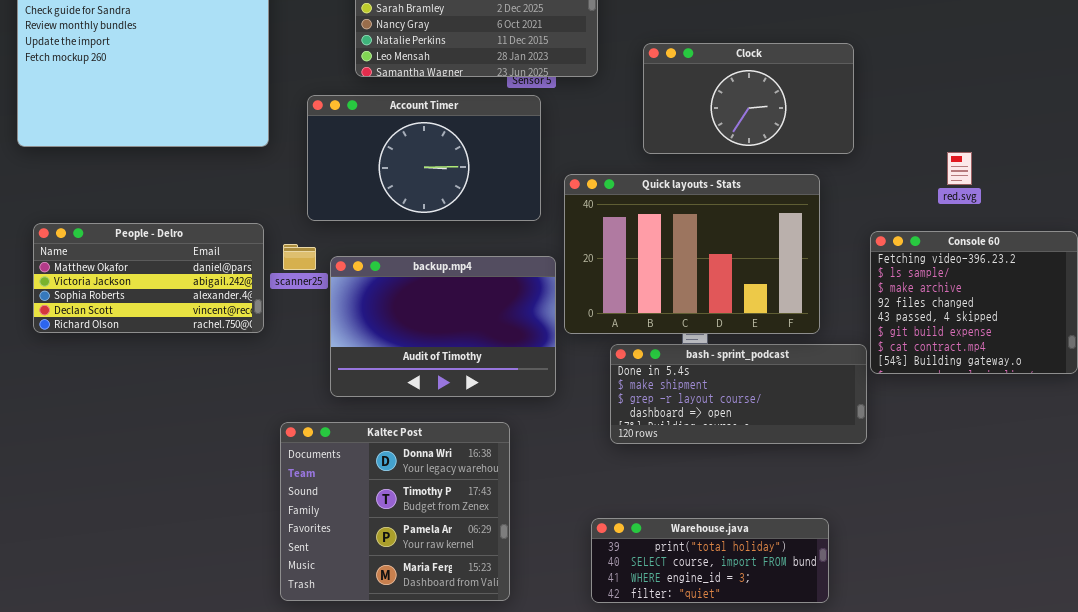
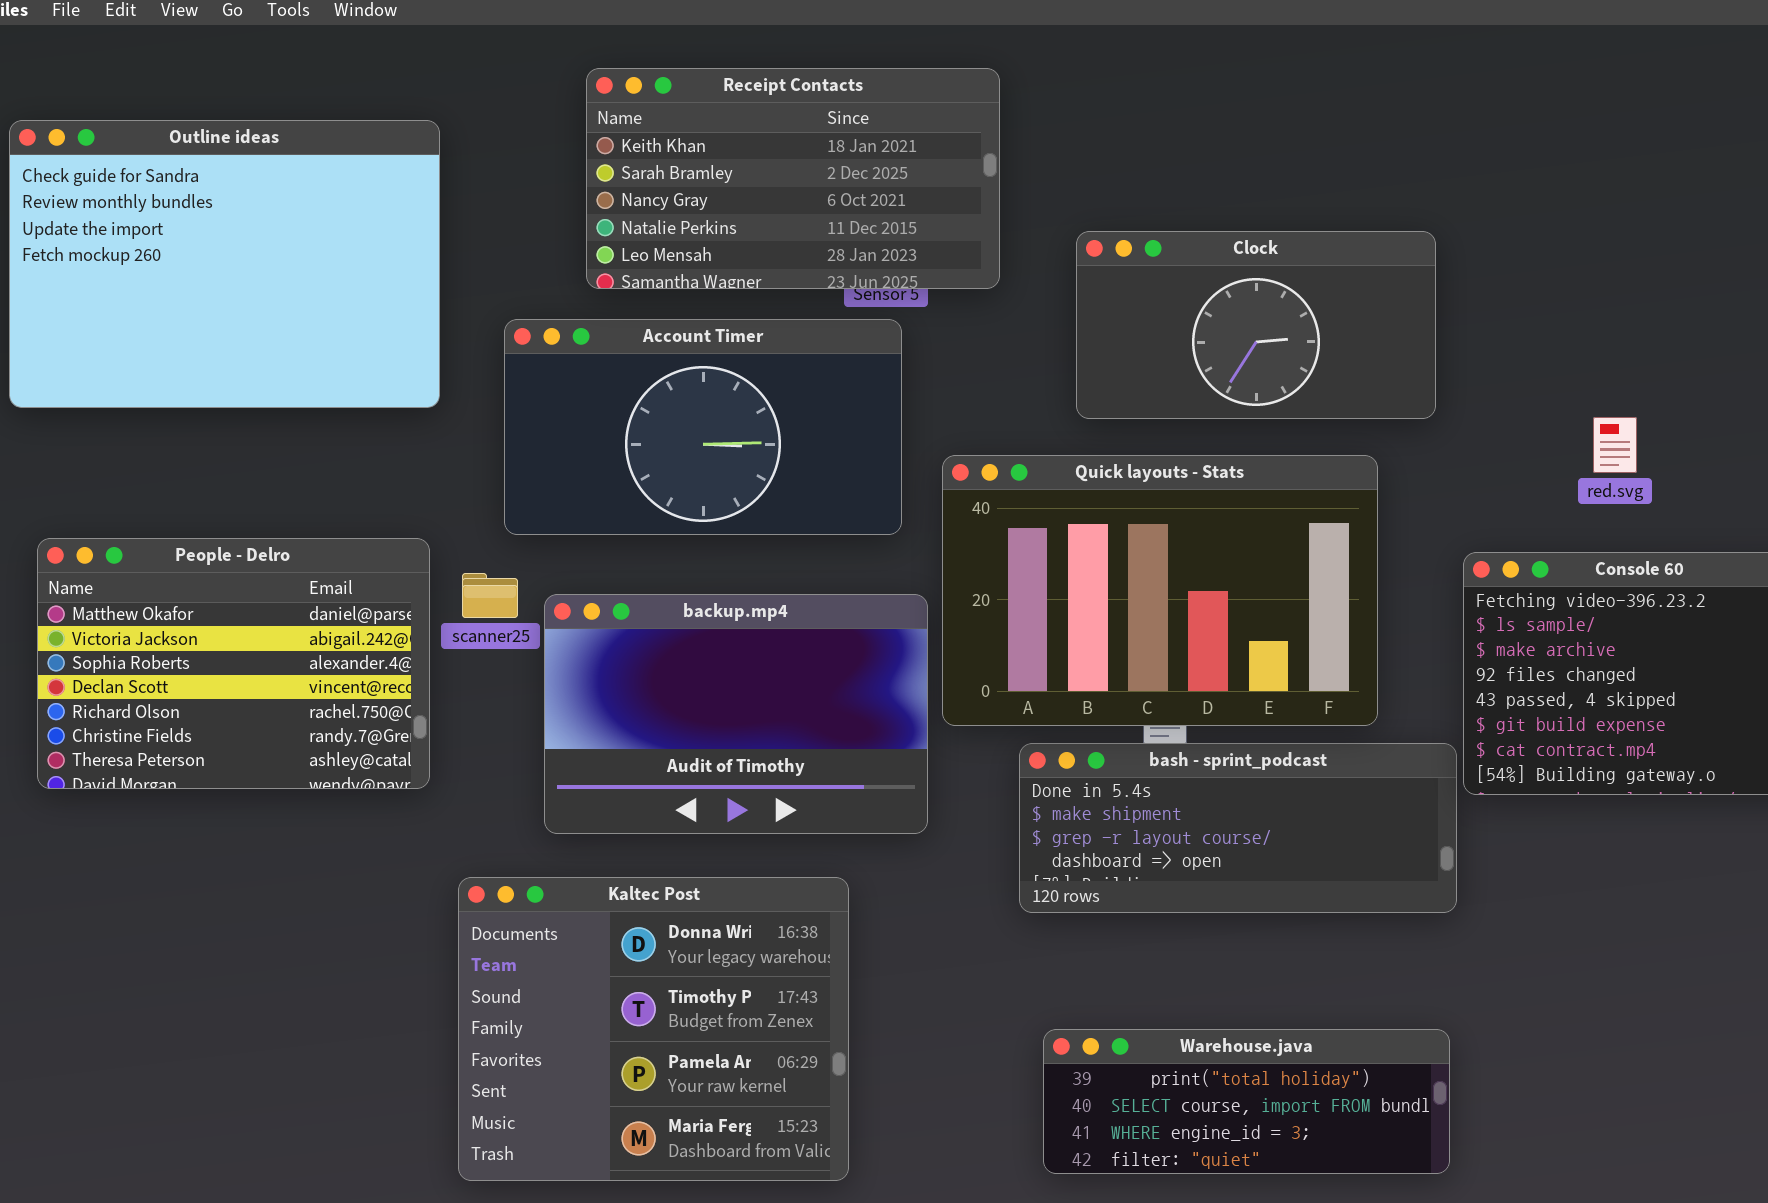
People - Delro: [33,223,264,333] -> [37,538,430,789], resized
Warehouse.java: [591,518,829,603] -> [1043,1029,1450,1174], moved

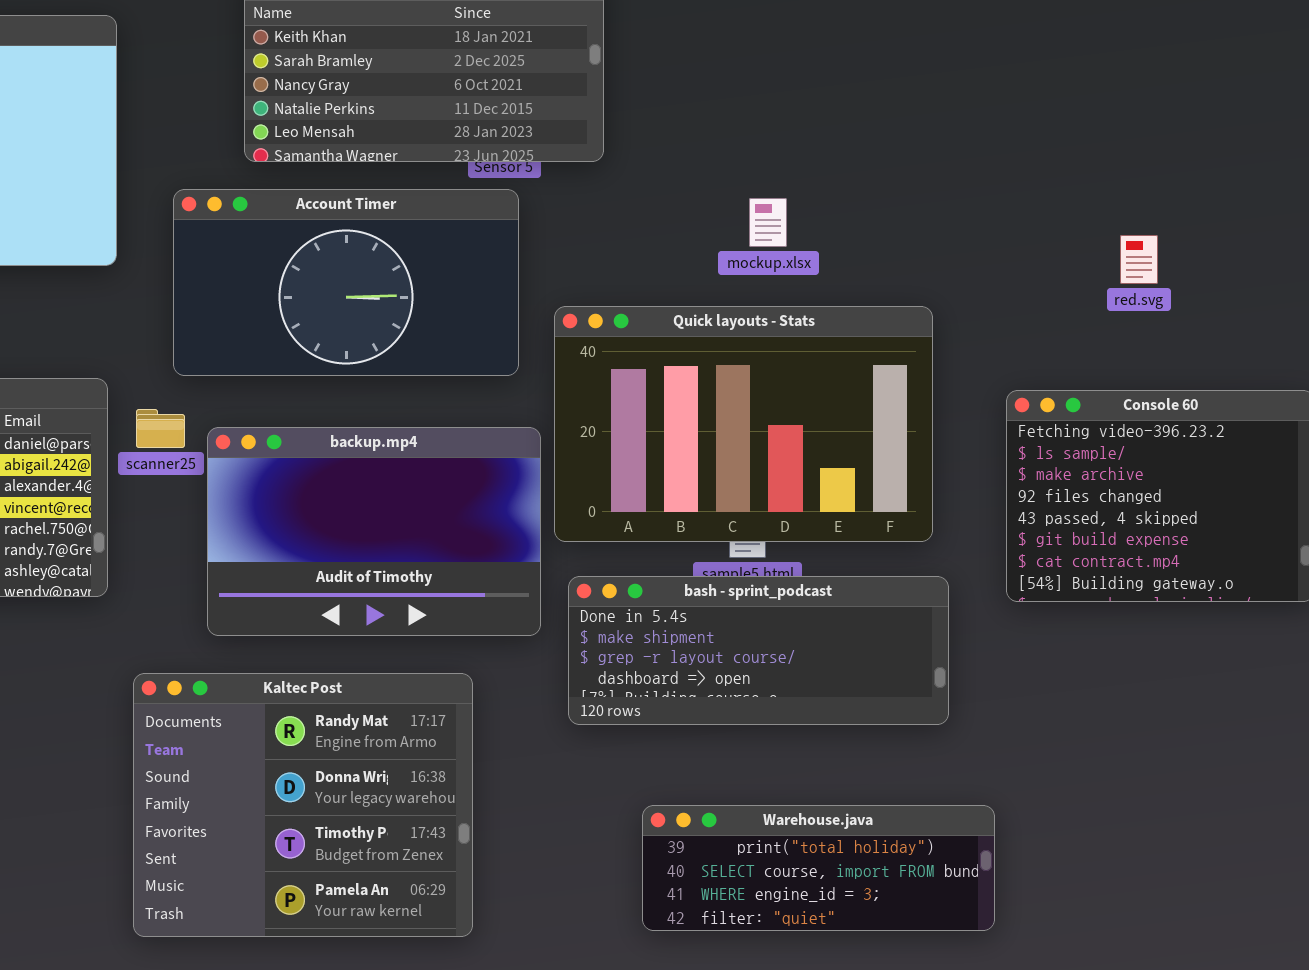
Clock: [1076,231,1436,419] -> none, closed
red.svg: [1593,417,1637,473] -> [1120,235,1158,284], moved
bash - sprint_podcast: [1019,743,1457,913] -> [568,576,949,725], moved
Kaltec Post: [458,877,849,1181] -> [133,673,473,937], scrolled up 1 row

